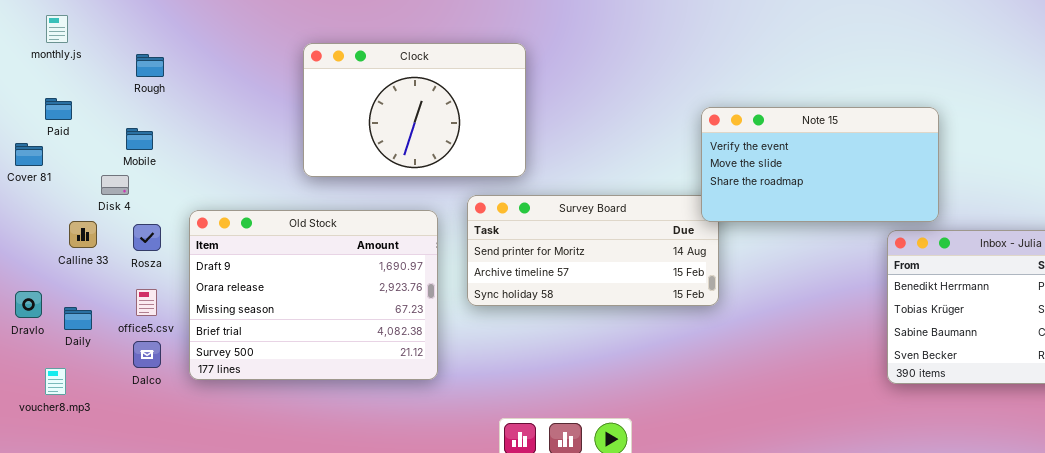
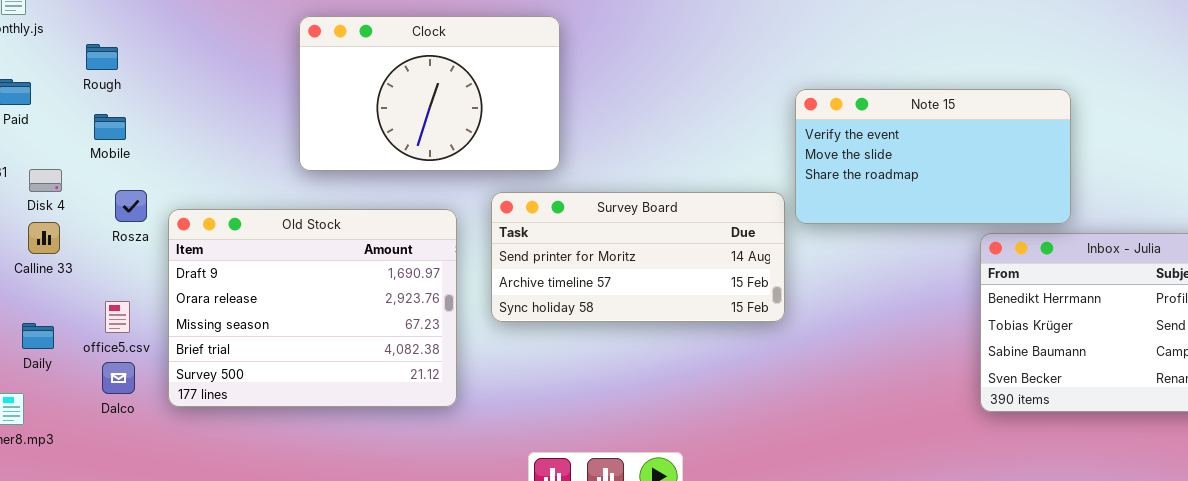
Rough: [136,54,164,77] -> [86,44,118,70], moved
Note 15: [701,107,939,222] -> [795,89,1071,224], moved
Disk 4: [101,175,129,195] -> [29,169,62,192], moved
Rosza: [133,224,161,251] -> [115,190,147,222], moved

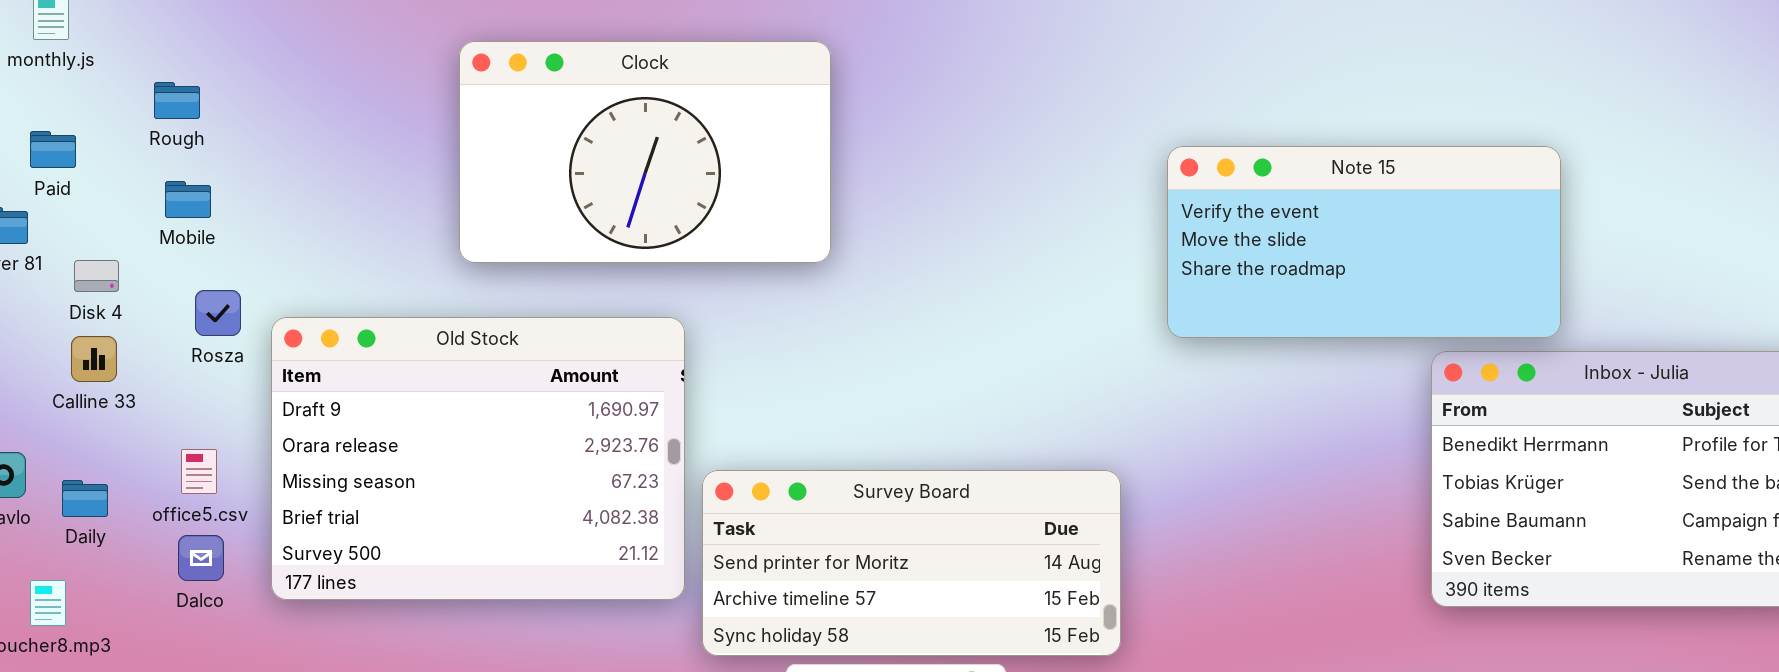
Survey Board: [491,192,785,322] -> [702,470,1121,656], moved

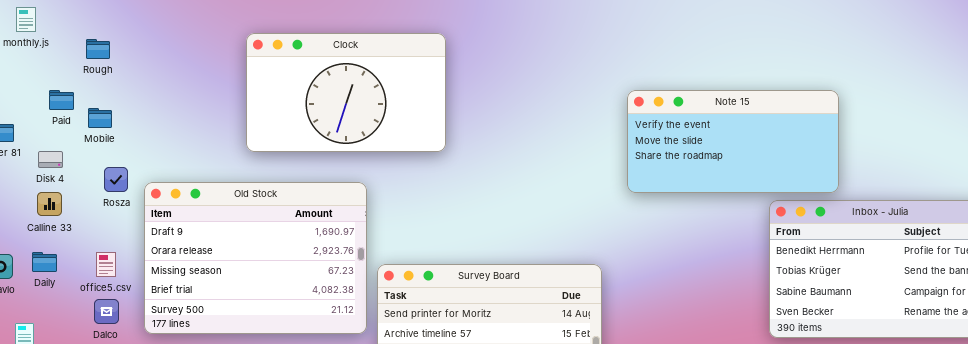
Rough: [154,82,200,119] -> [86,39,110,59], moved
Paid: [30,131,76,168] -> [49,90,74,110], moved
Daily: [62,480,108,517] -> [32,252,57,272], moved

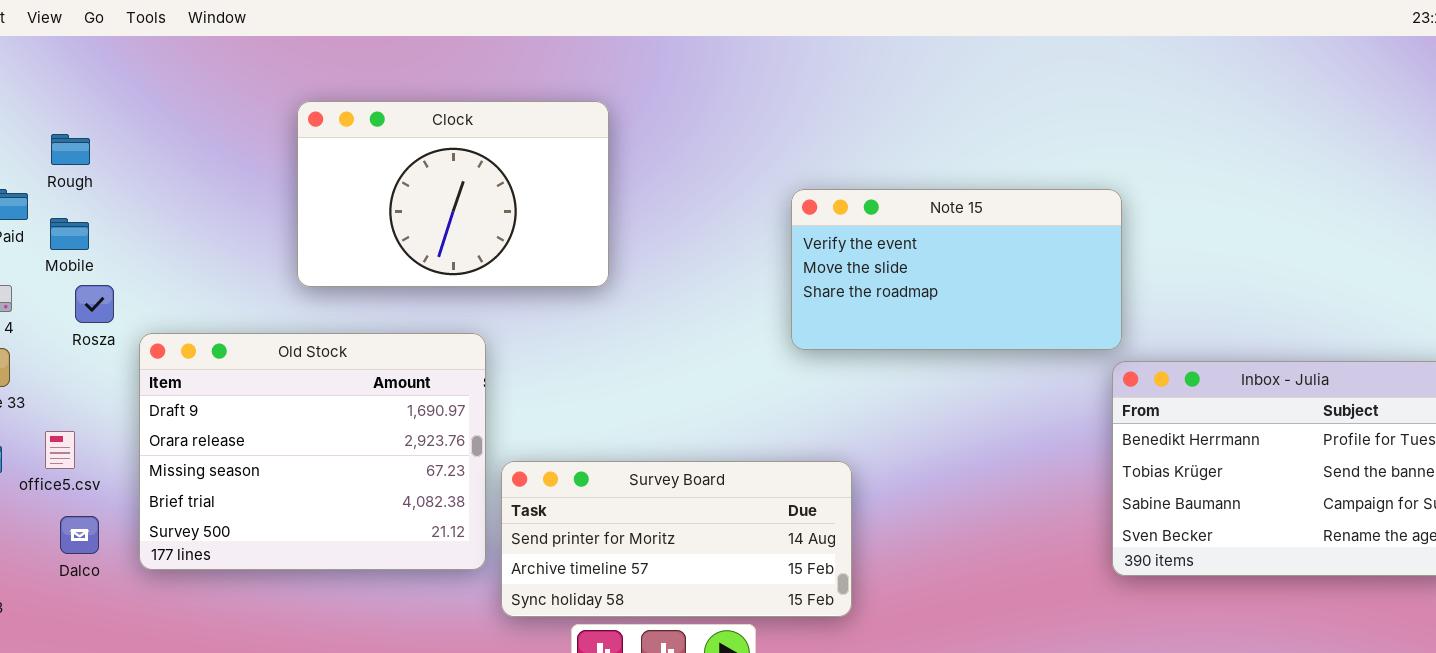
Rough: [86,39,110,59] -> [51,134,90,165], moved
Note 15: [627,90,839,193] -> [791,189,1122,350], moved
Rosza: [104,167,128,192] -> [75,285,114,323], moved
office5.csv: [96,252,116,277] -> [45,431,75,469], moved

